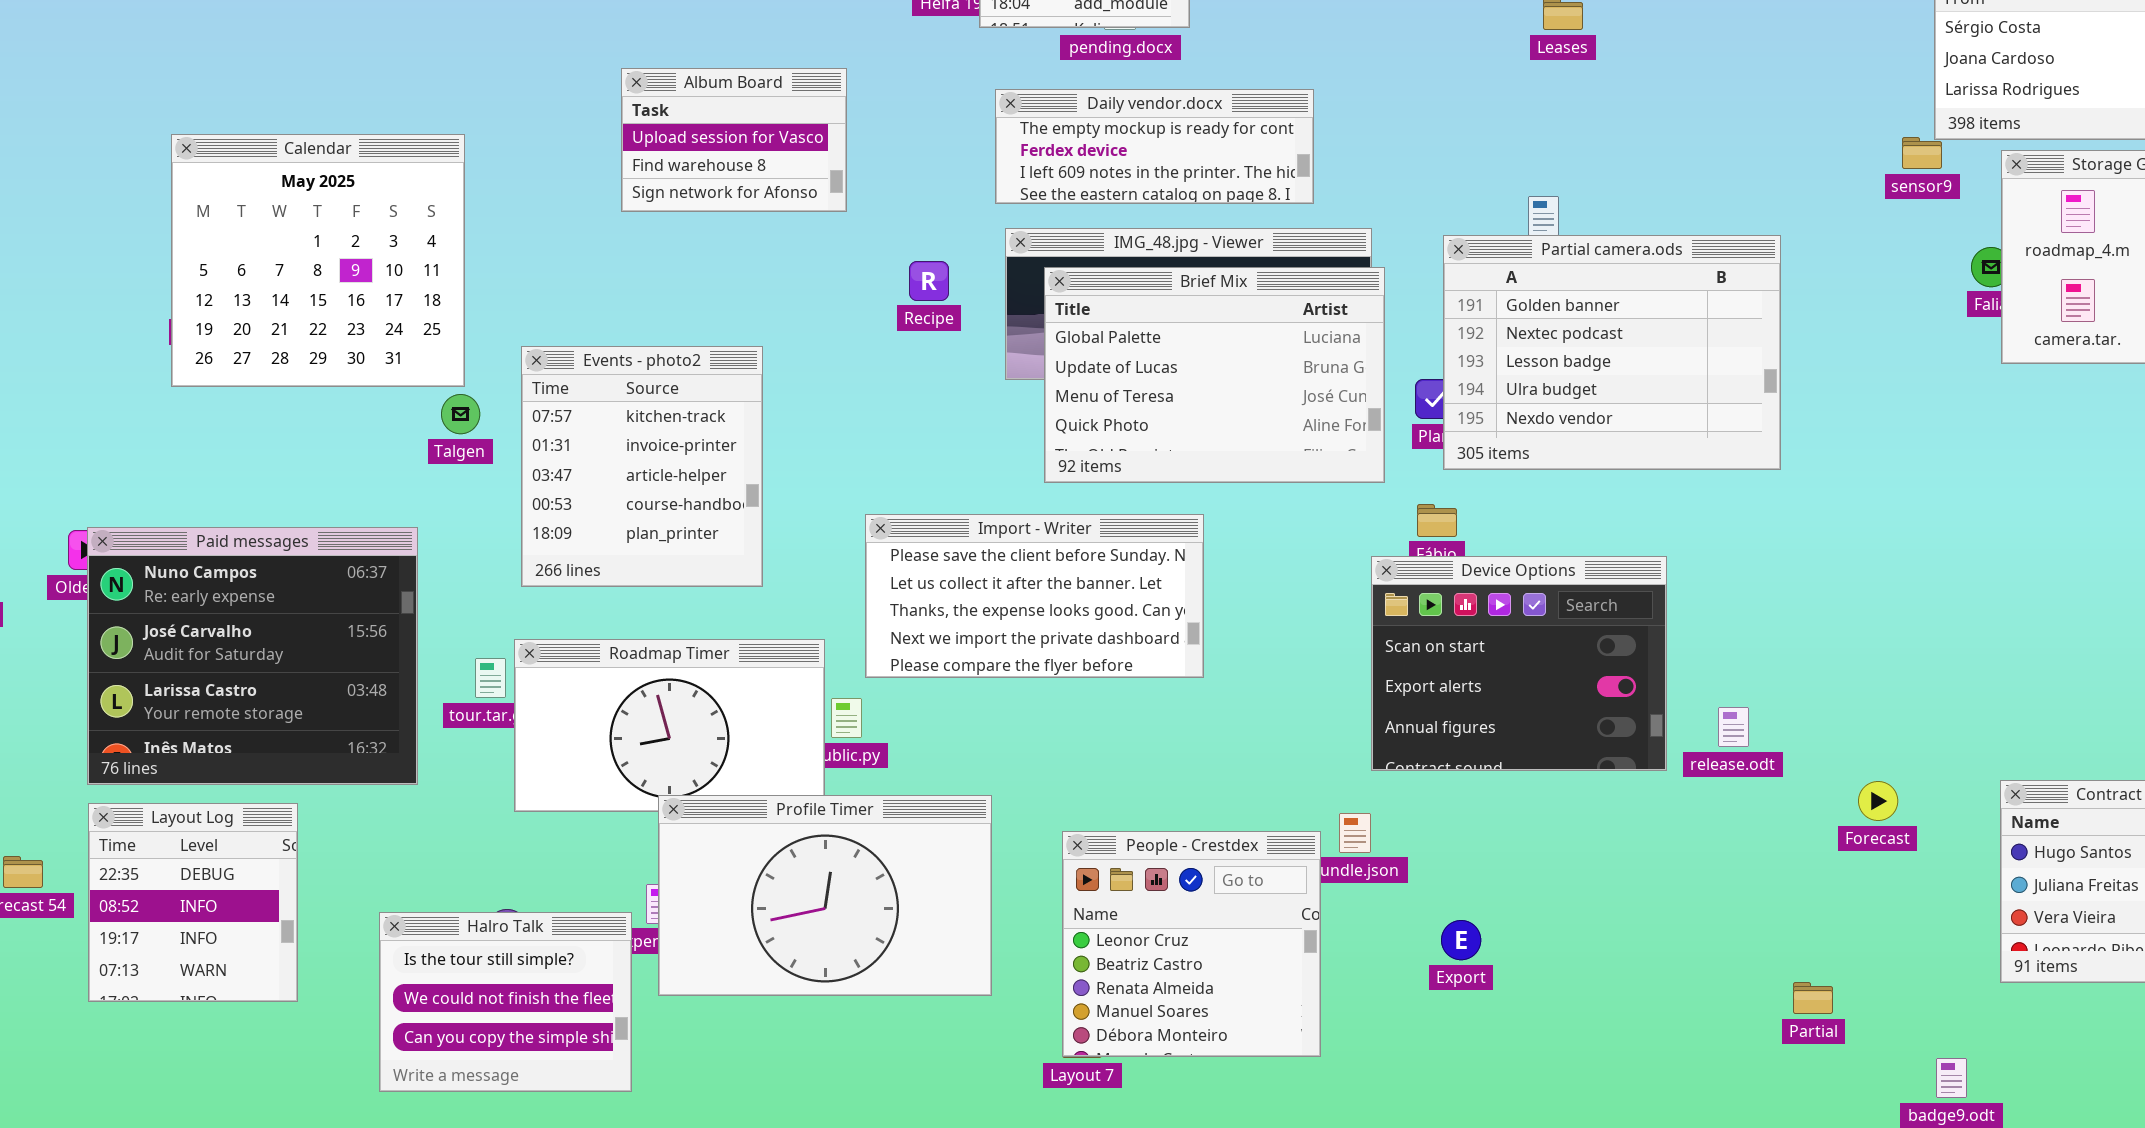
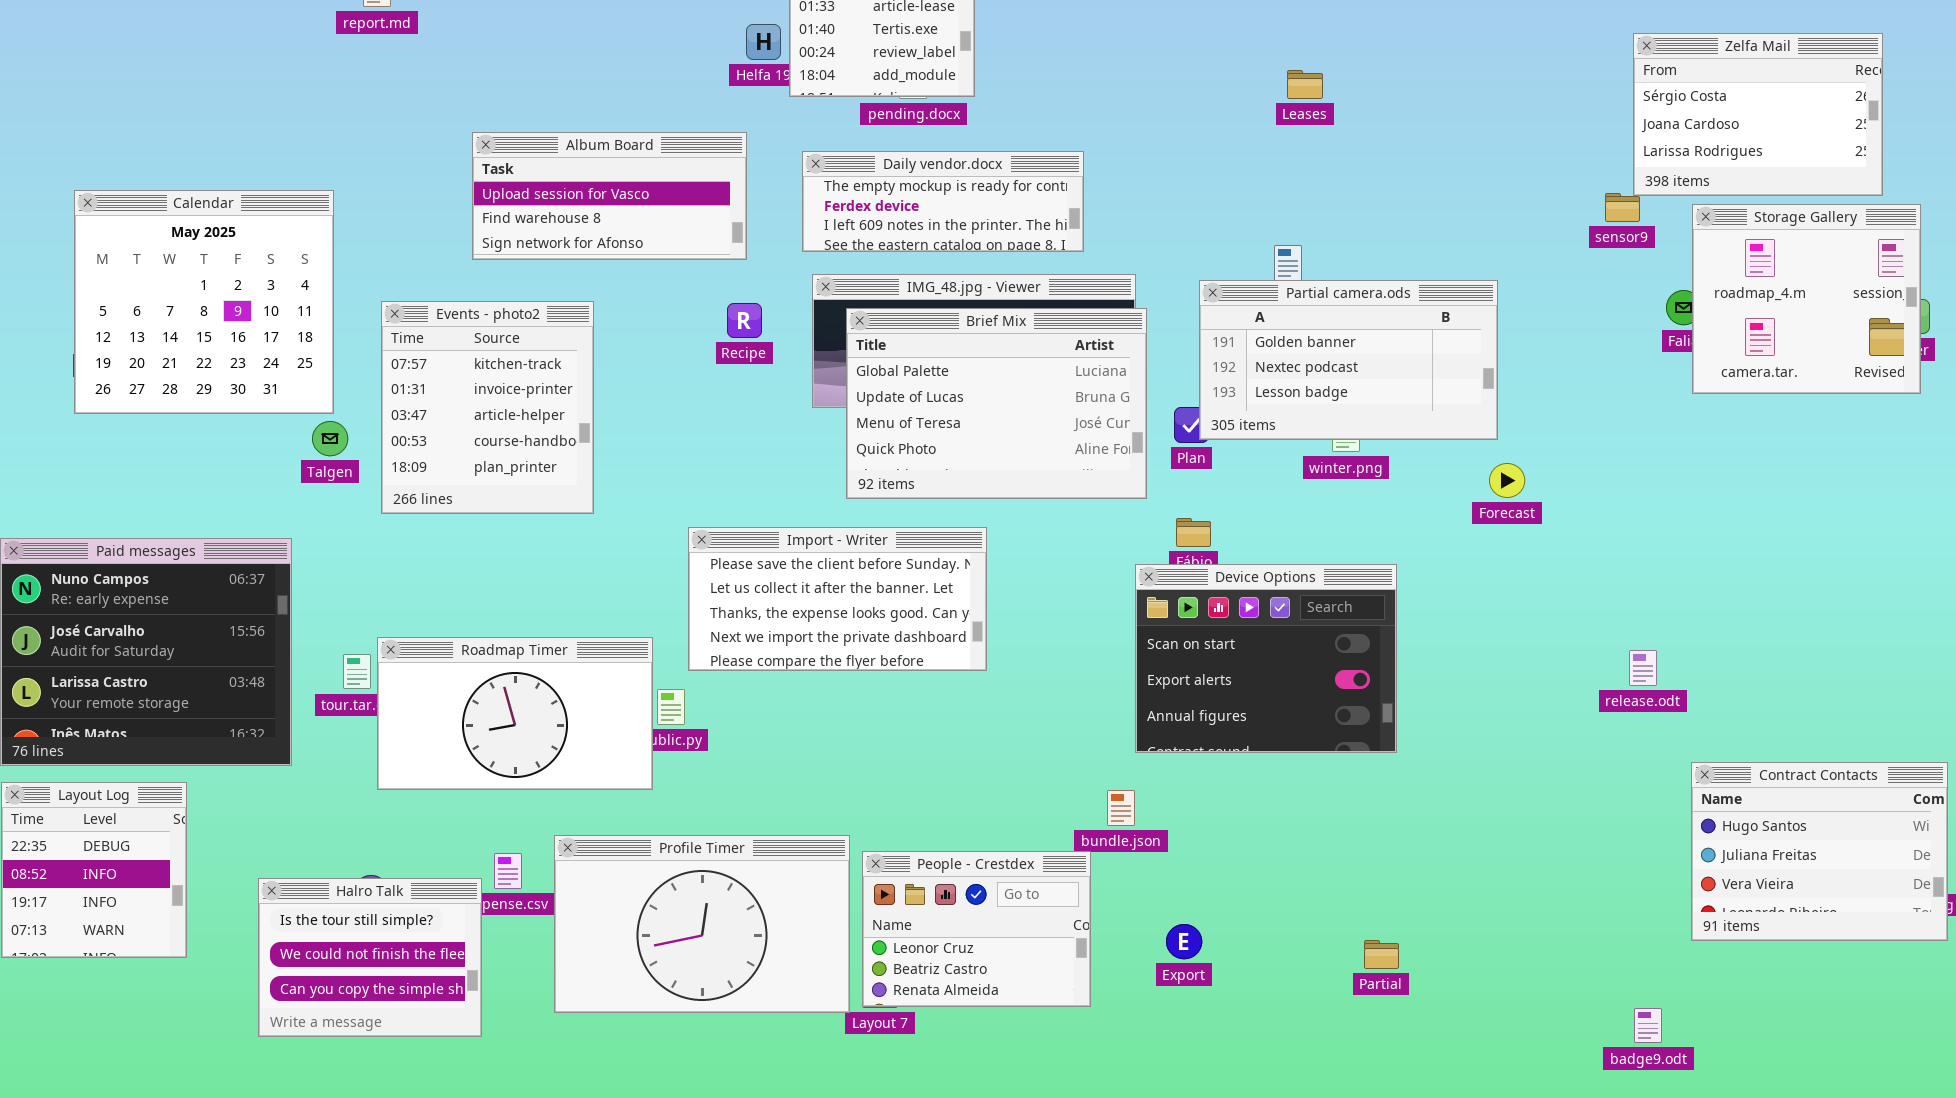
Album Board: [621,68,847,212] -> [472,132,747,260], resized
Partial camera.ods: [1443,235,1781,470] -> [1199,280,1498,440], resized
Events - photo2: [521,346,763,587] -> [381,301,594,514], moved
release.odt: [1718,707,1749,747] -> [1629,650,1657,686], moved
Forecast: [1858,781,1898,821] -> [1489,463,1525,498], moved
Profile Timer: [658,795,992,996] -> [554,835,850,1013], moved
People - Crestdex: [1062,831,1321,1057] -> [862,851,1091,1007], resized
Export: [1441,920,1481,960] -> [1166,924,1202,959], moved
Partial: [1793,982,1833,1014] -> [1364,940,1399,969], moved

